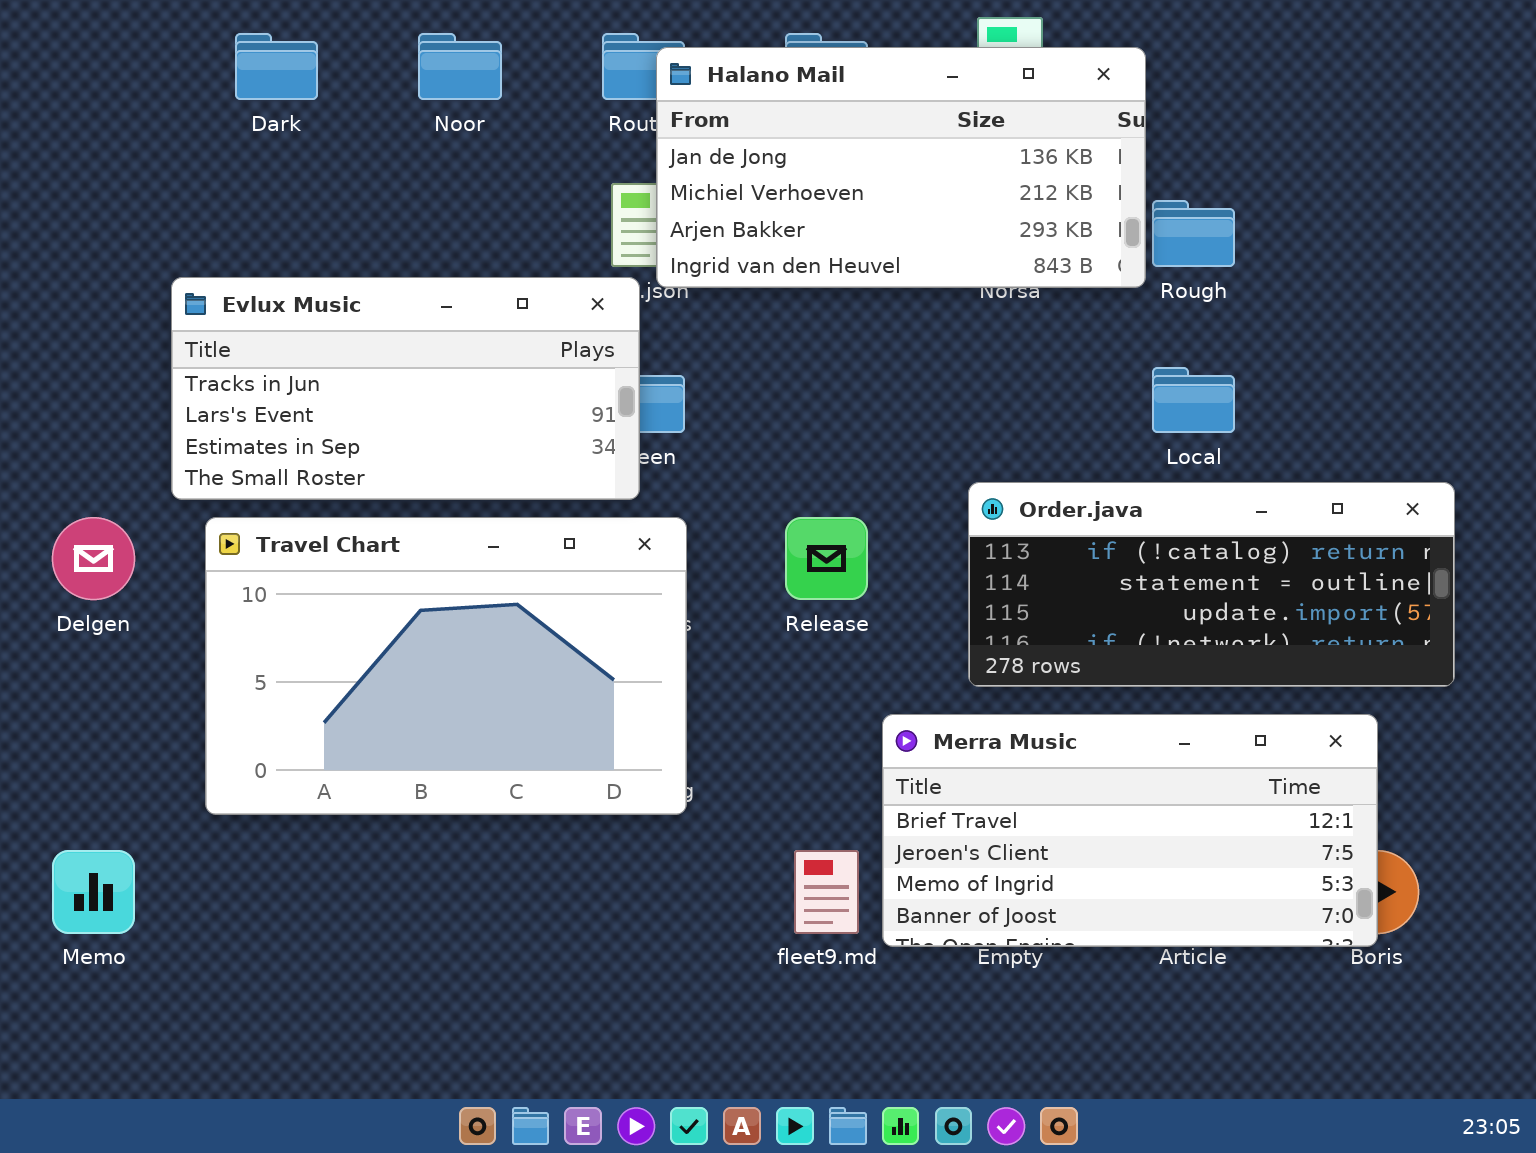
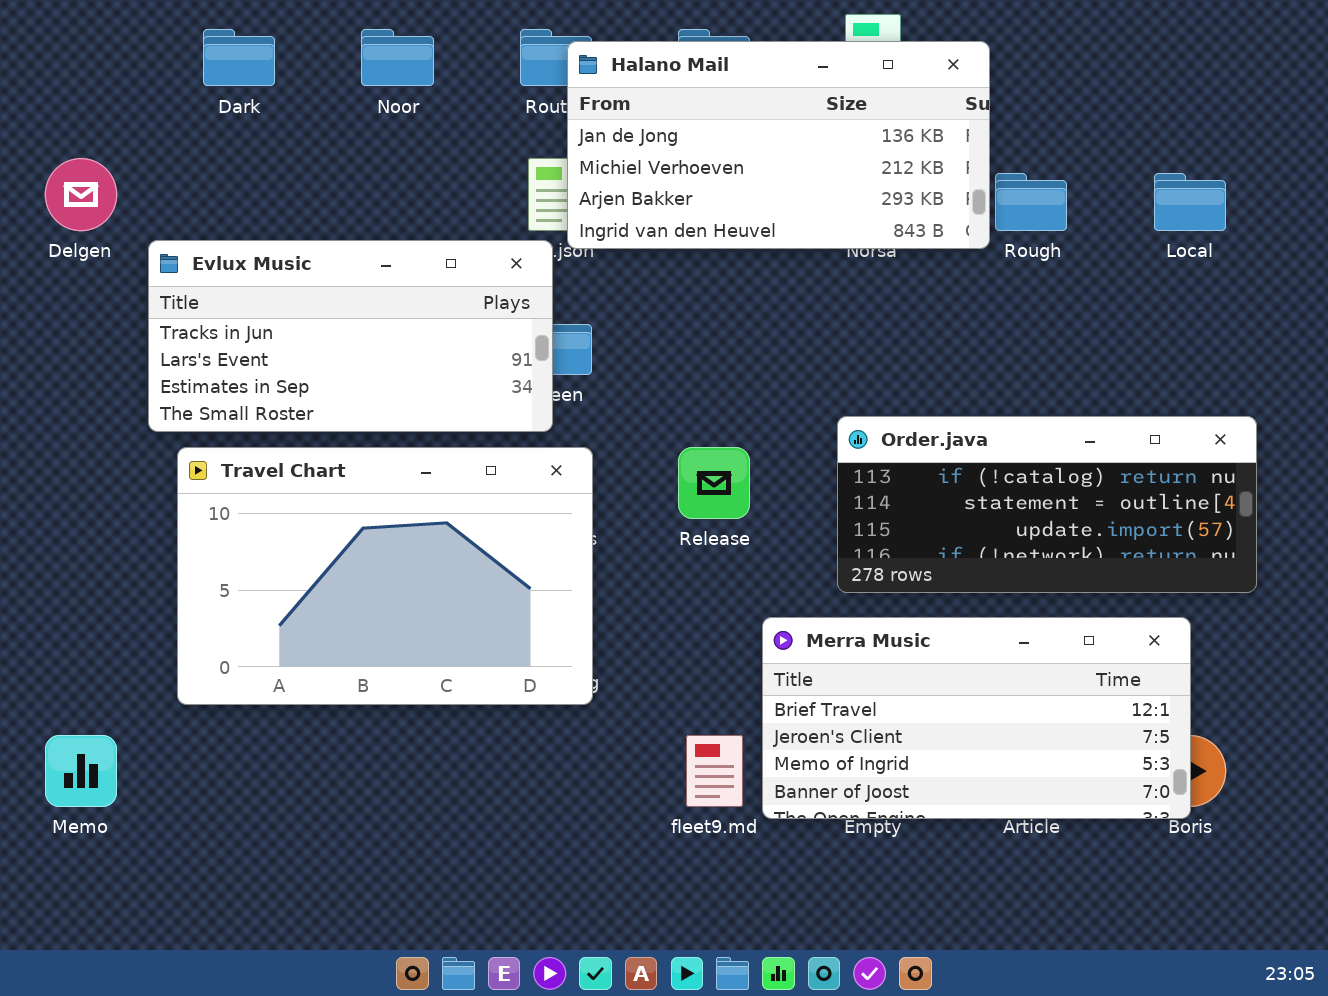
Local: [1152,367,1235,433] -> [1154,173,1226,231], moved
Delgen: [52,517,135,600] -> [45,158,117,231], moved

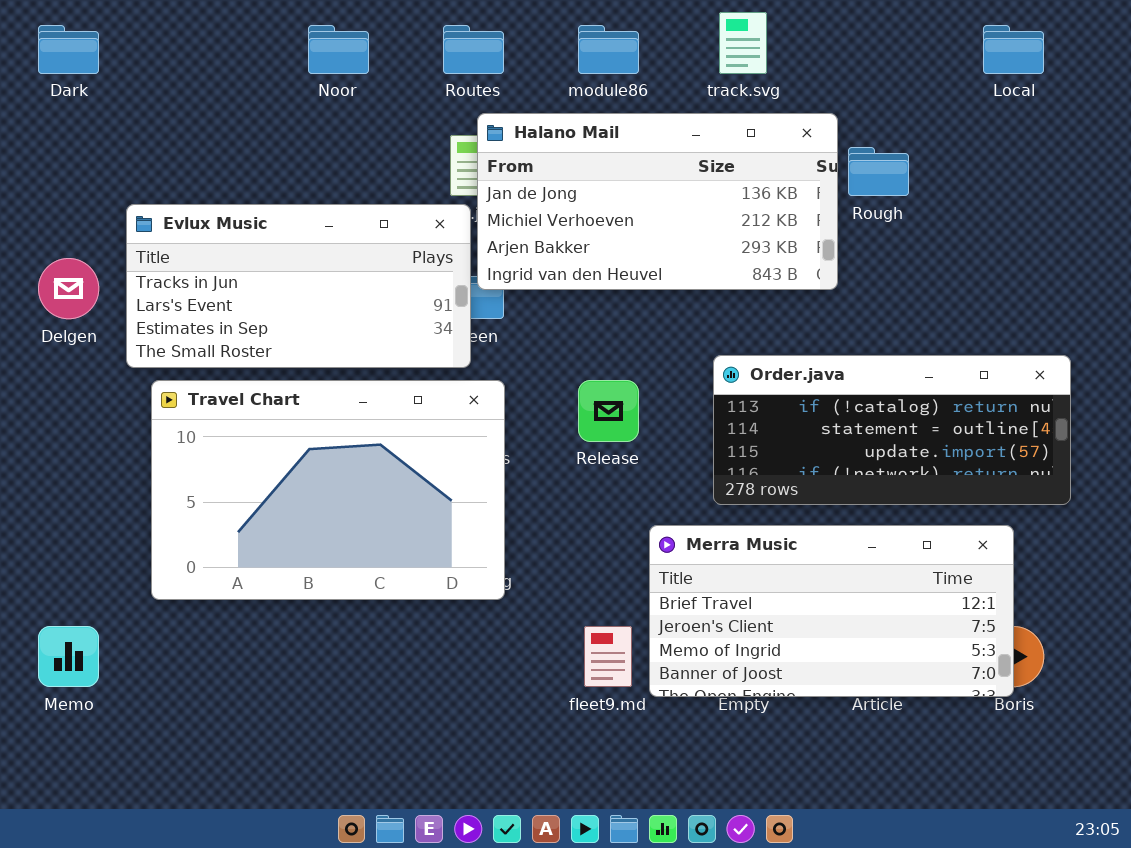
Dark: [203,29,275,86] -> [38,25,99,74], moved
Halano Mail: [567,41,990,249] -> [477,113,838,290], moved
Delgen: [45,158,117,231] -> [38,258,99,319], moved
Local: [1154,173,1226,231] -> [983,25,1044,74], moved

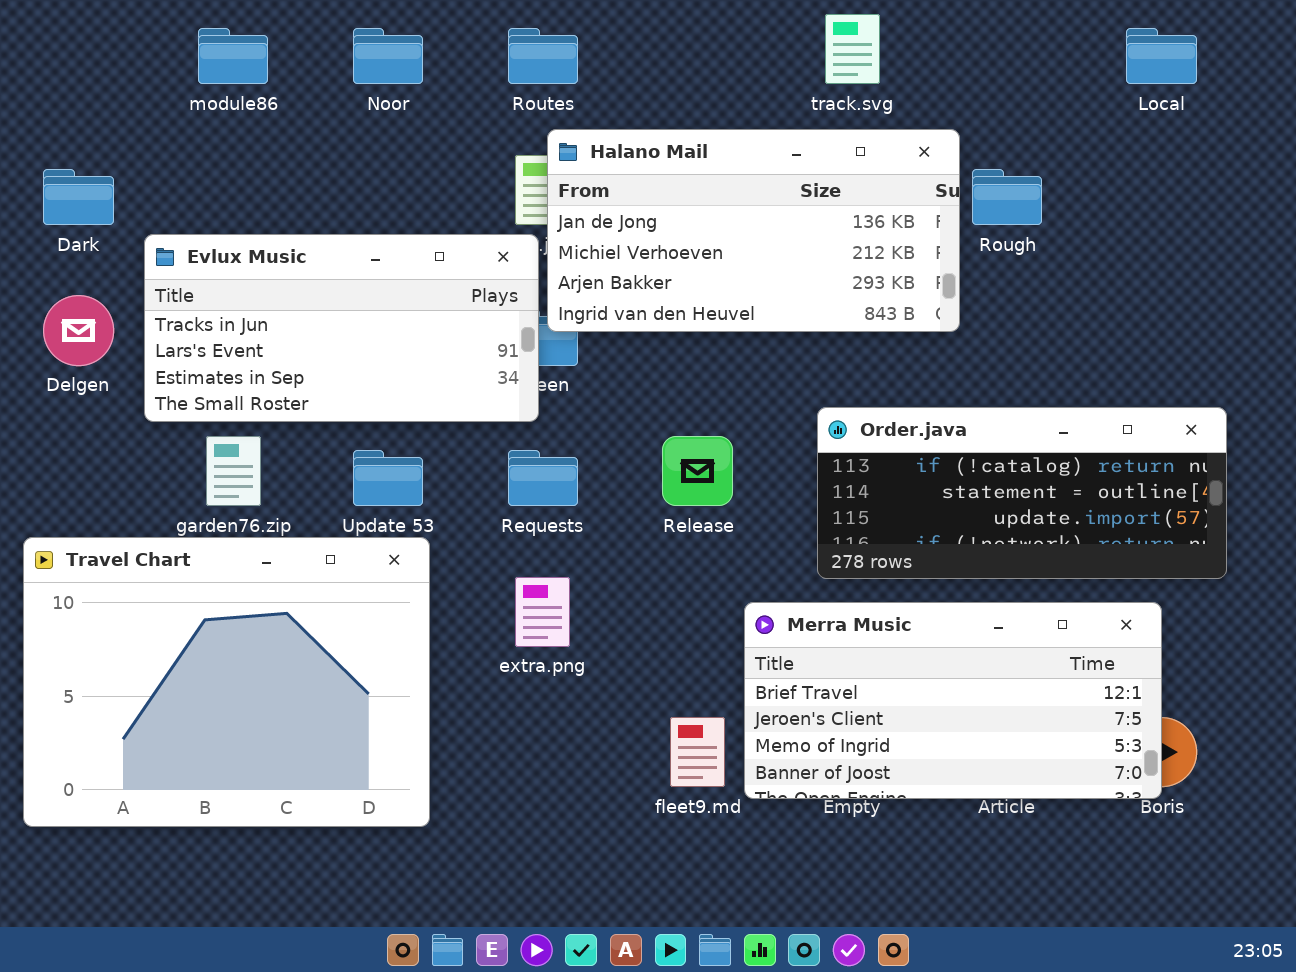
Dark: [38,25,99,74] -> [43,169,114,225], moved
module86: [578,25,639,74] -> [198,28,268,84], moved
Travel Chart: [151,380,505,600] -> [23,537,430,827], moved, resized

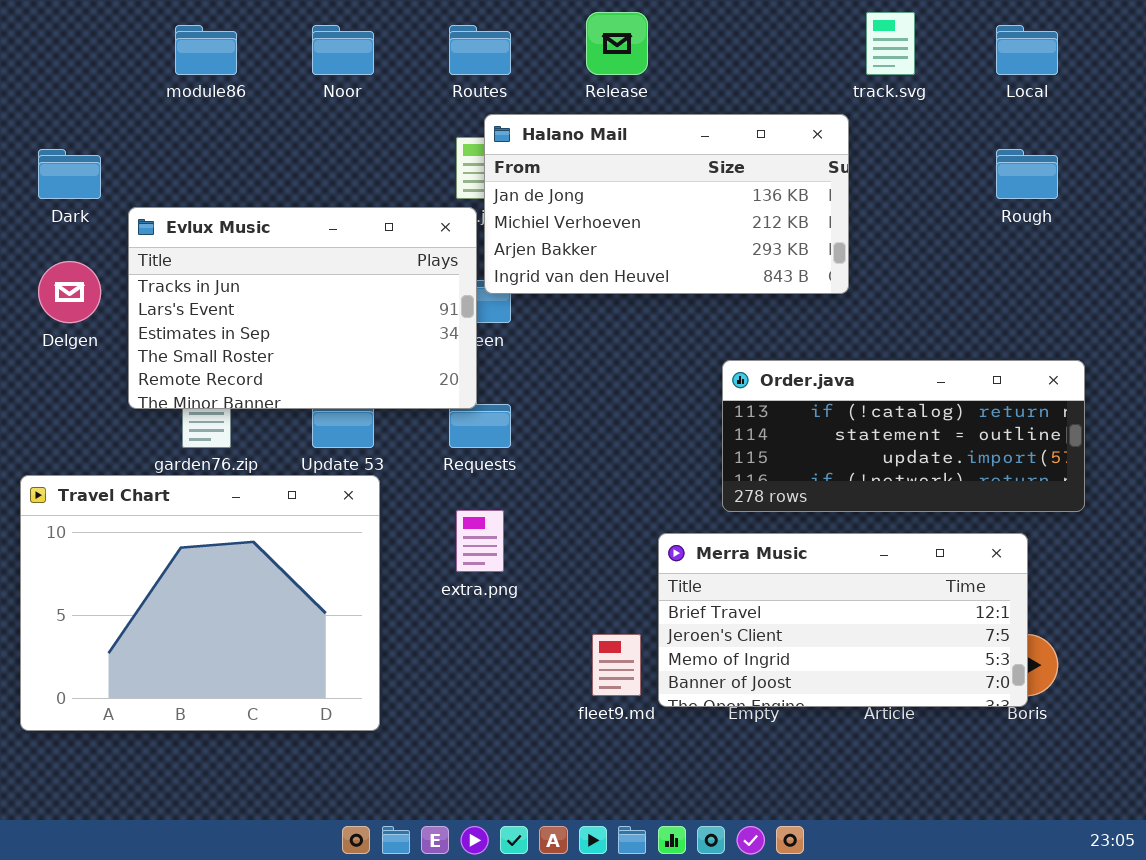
track.svg: [825,14,880,84] -> [866,12,915,75], moved
Rough: [972,169,1042,225] -> [996,149,1058,199], moved
Evlux Music: [144,234,539,422] -> [128,207,477,409], resized
Release: [662,436,733,506] -> [586,12,648,75], moved

